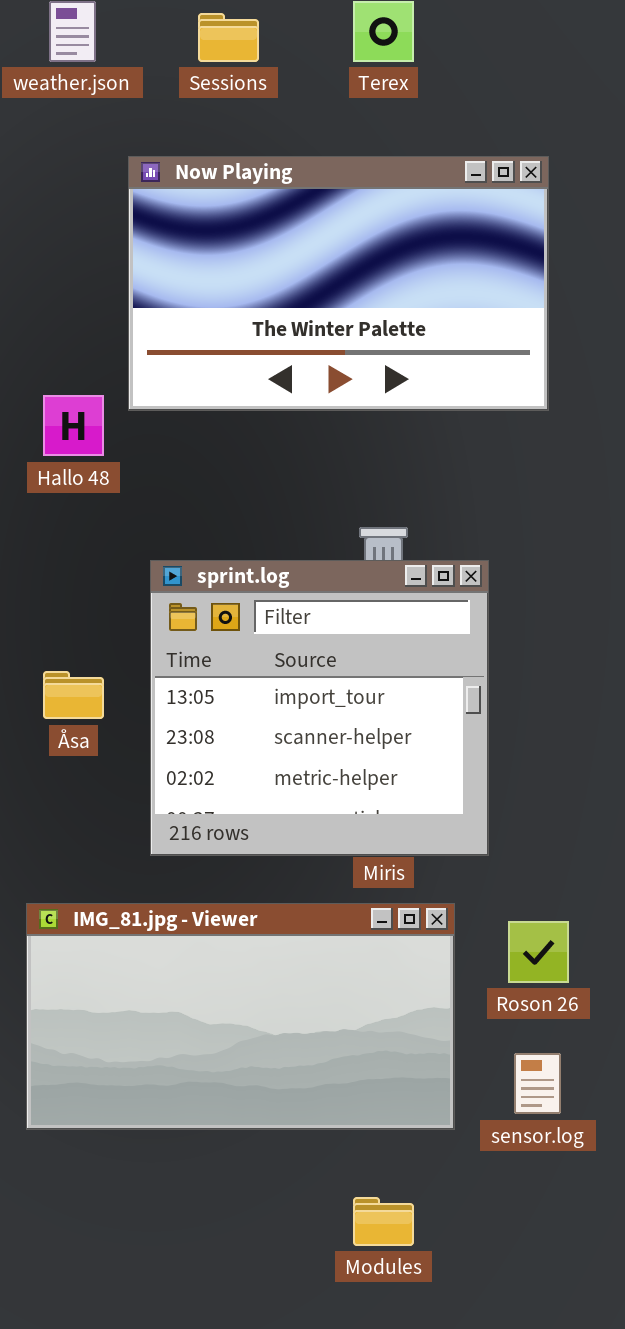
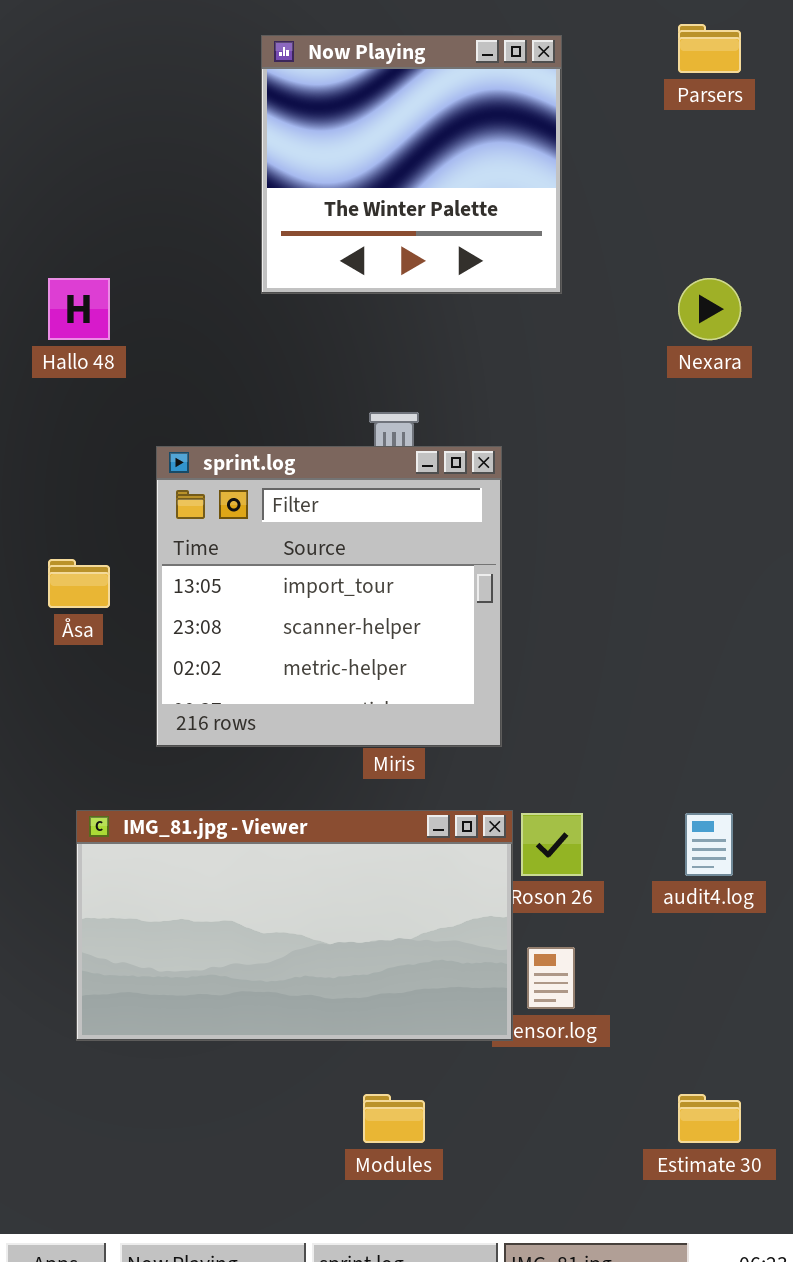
Now Playing: [128,156,549,411] -> [261,35,562,294], resized
IMG_81.jpg - Viewer: [26,903,455,1130] -> [76,810,513,1041], moved

